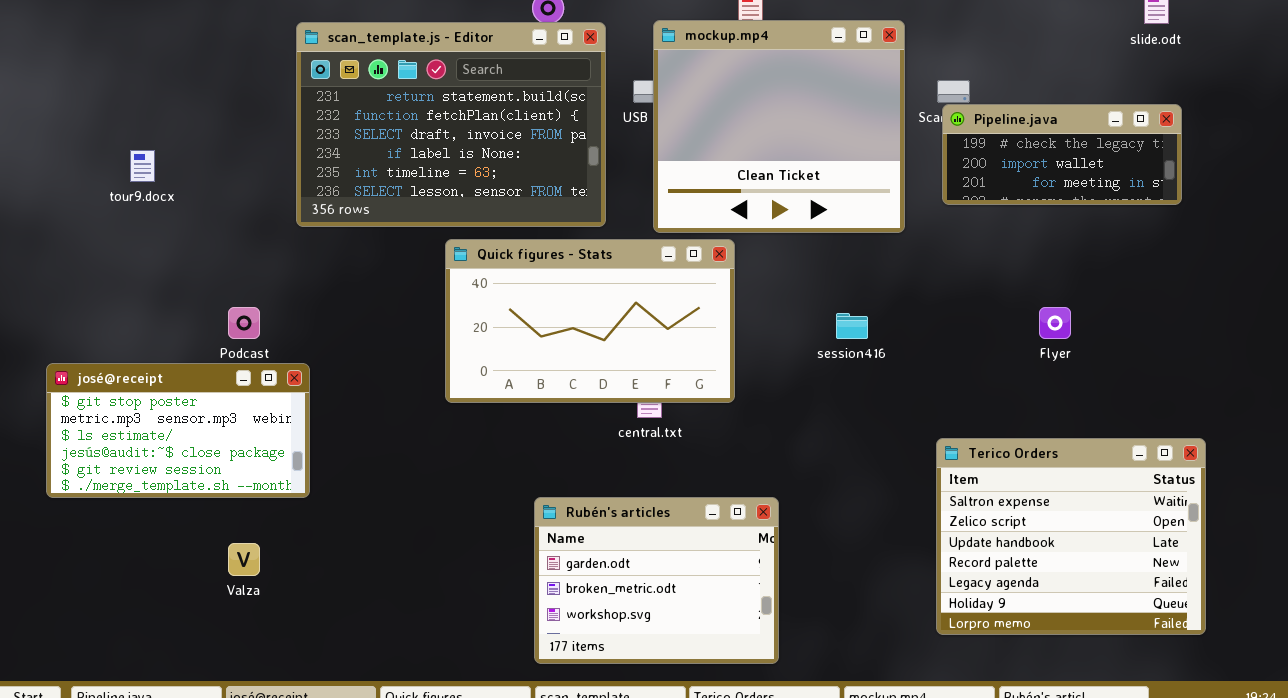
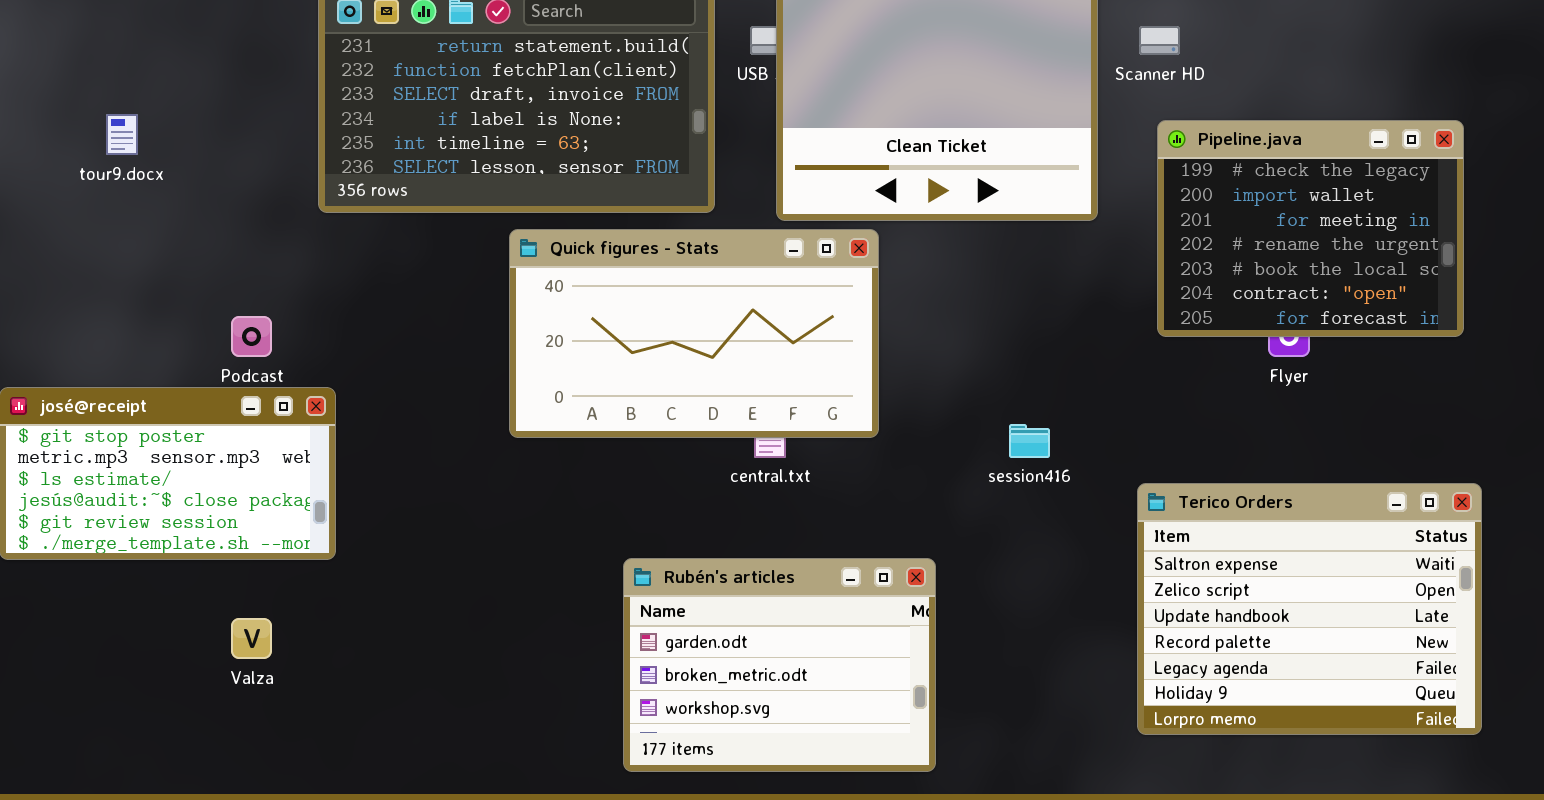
Pipeline.java: [942,104,1182,205] -> [1157,120,1464,337], moved, resized
session416: [836,313,868,339] -> [1009,424,1050,458], moved

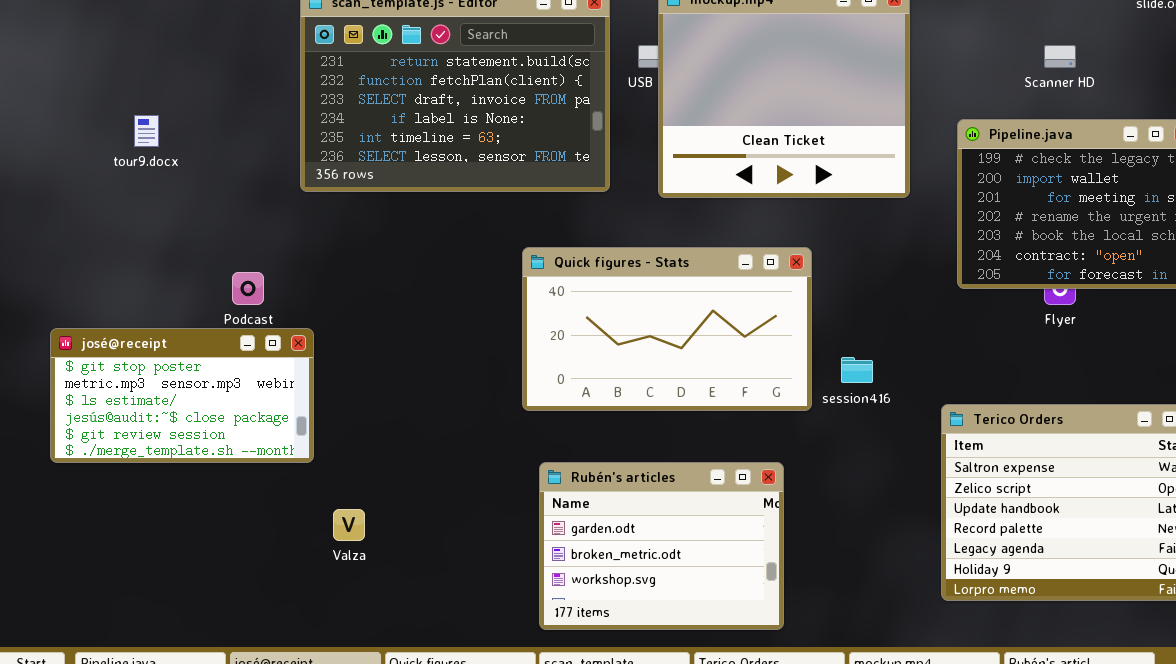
Scanner HD: [1139,26,1180,55] -> [1044,45,1076,68], moved
Quick figures - Stats: [509,229,879,438] -> [522,247,812,411], moved
Valza: [231,618,272,659] -> [333,509,365,541], moved

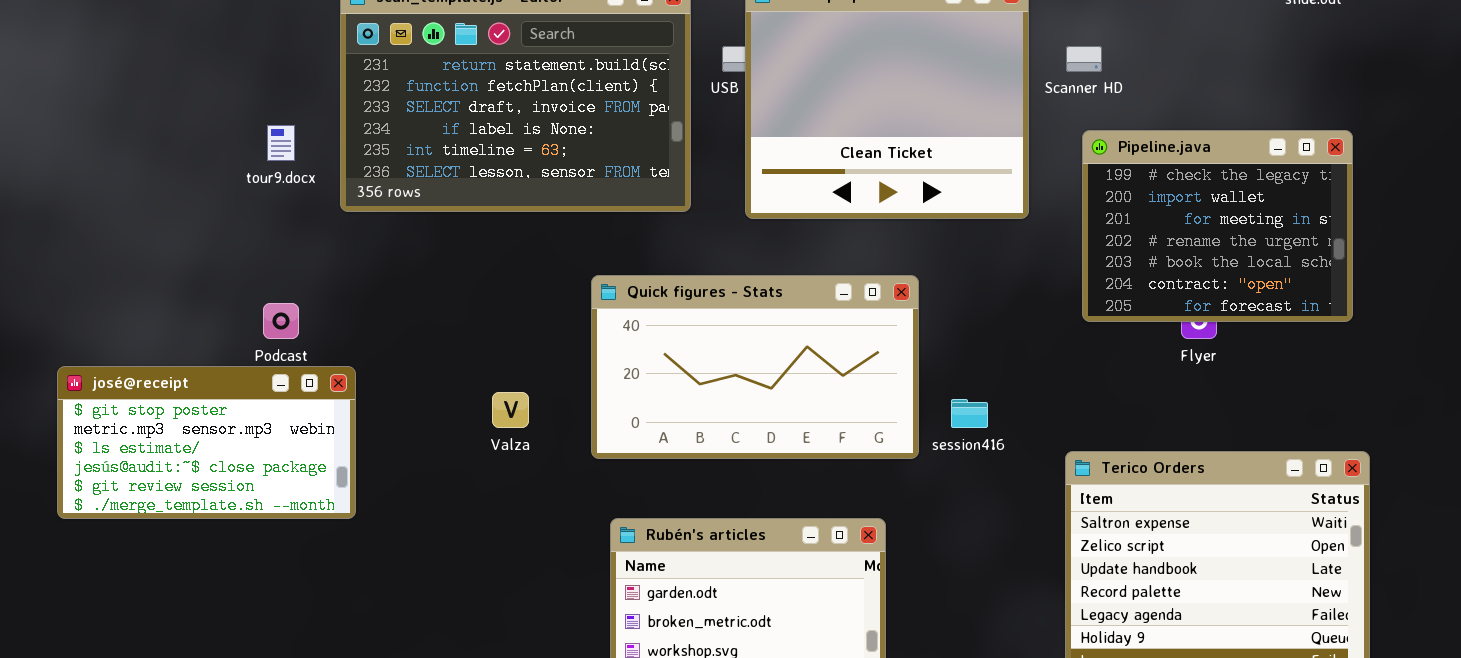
Scanner HD: [1044,45,1076,68] -> [1066,46,1102,72], moved
tour9.docx: [134,115,159,147] -> [267,125,295,161], moved
Valza: [333,509,365,541] -> [492,392,529,428], moved

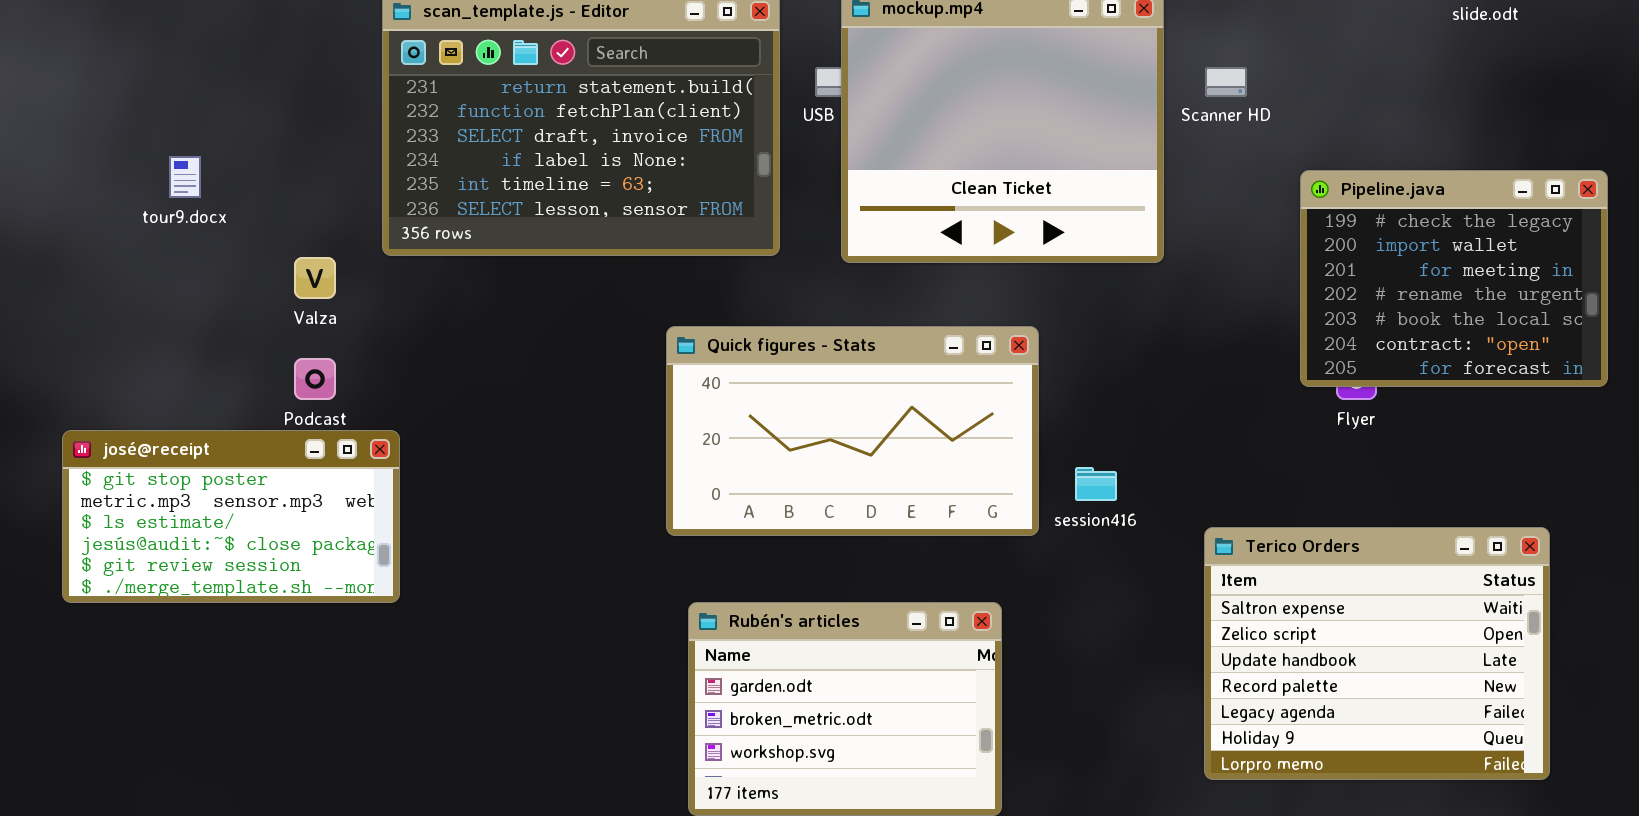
tour9.docx: [267,125,295,161] -> [169,156,201,198], moved
Pipeline.java: [1082,130,1353,322] -> [1300,170,1608,387], moved
Valza: [492,392,529,428] -> [294,257,336,299], moved

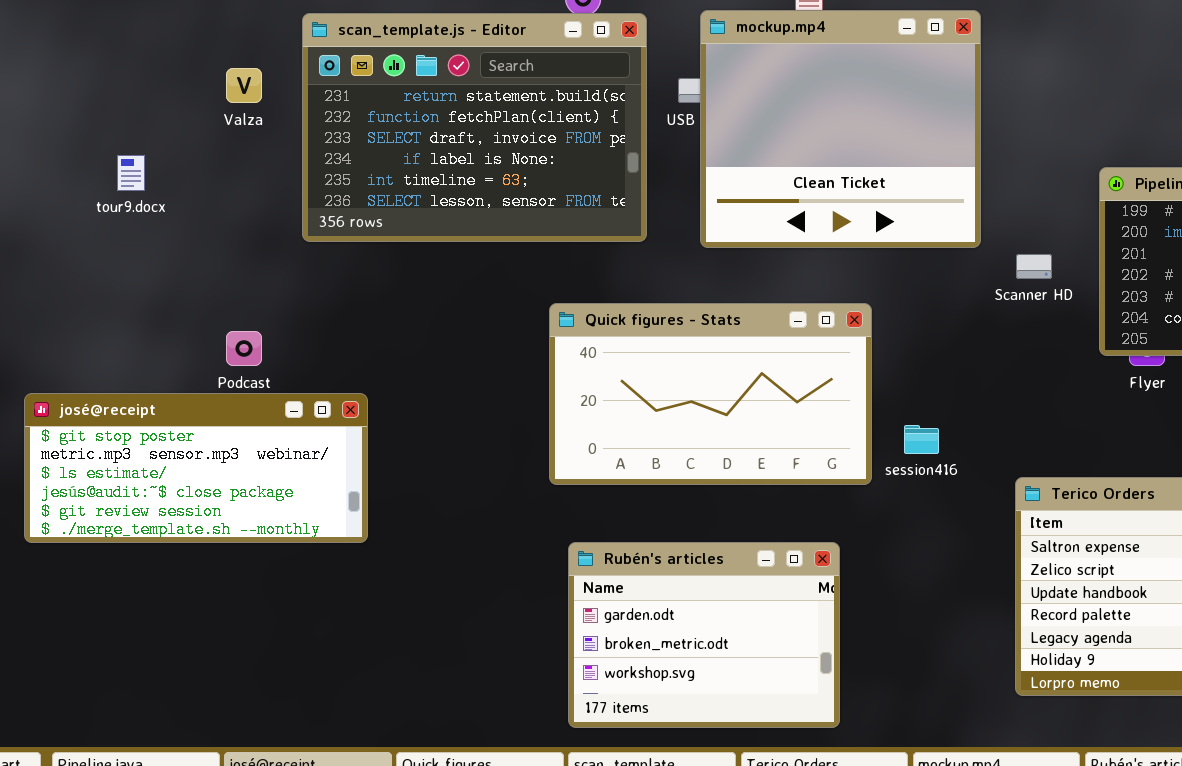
Scanner HD: [1205,67,1247,97] -> [1016,254,1052,279], moved
Valza: [294,257,336,299] -> [226,68,262,103], moved
josé@receipt: [62,430,400,603] -> [24,393,368,543], resized

